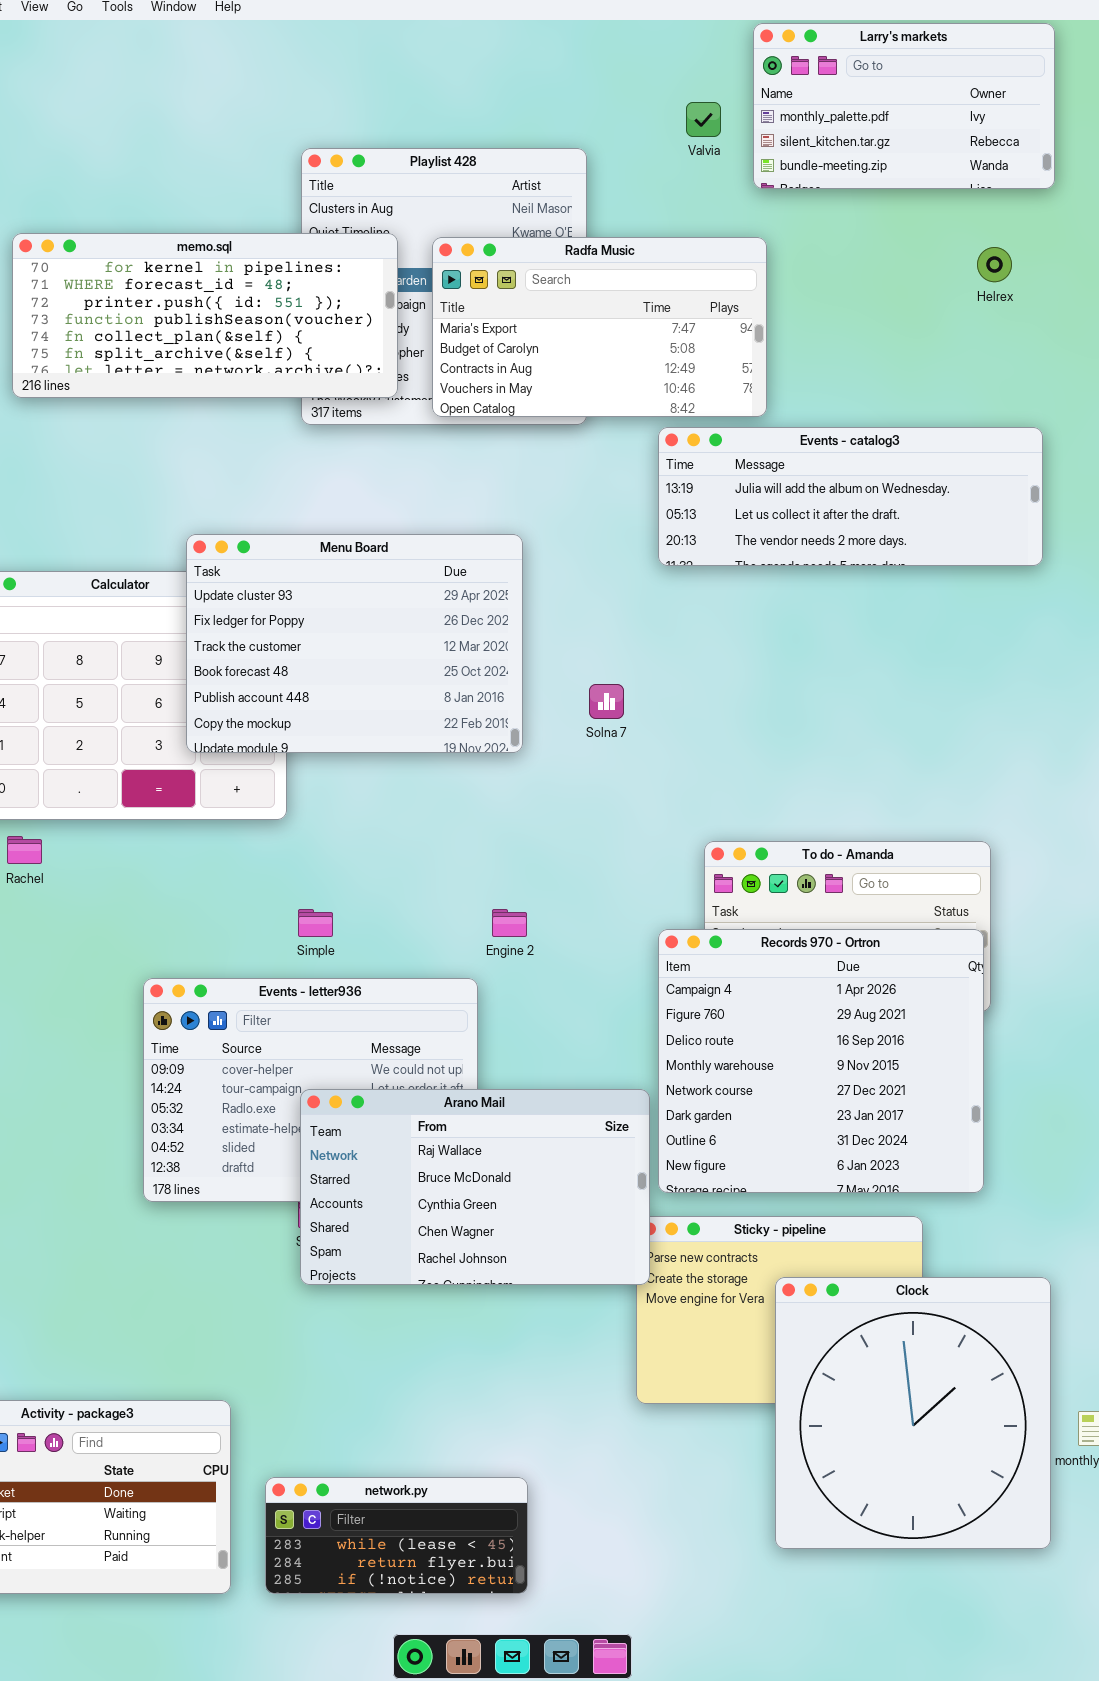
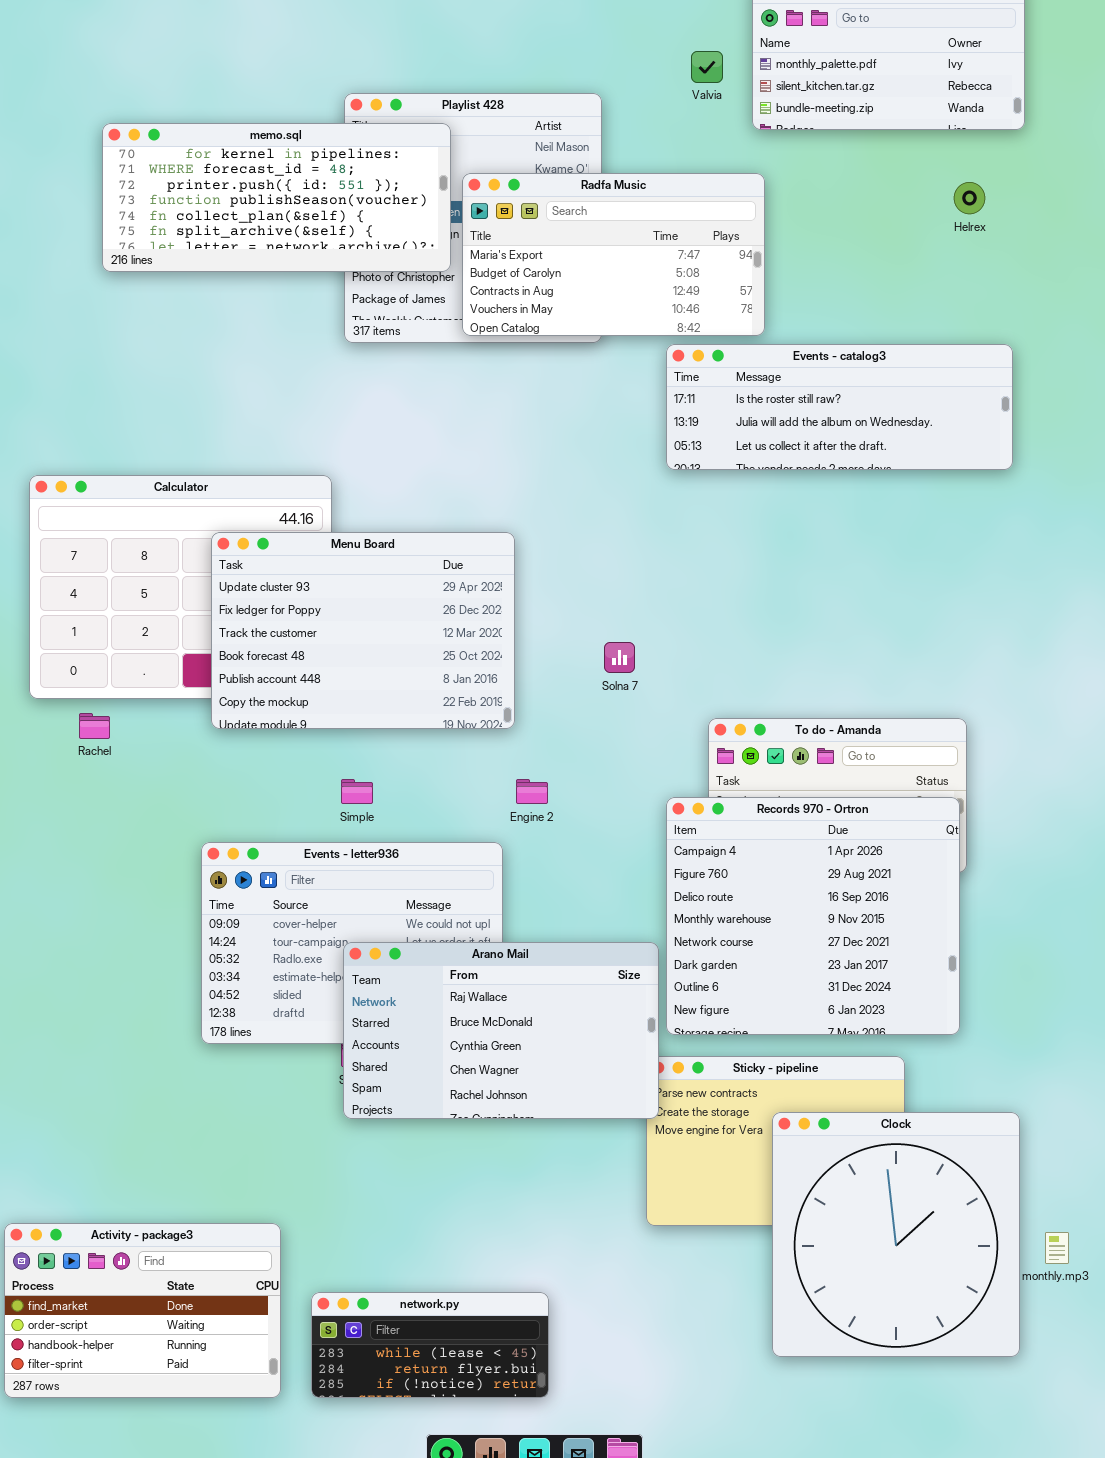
memo.sql: [12,233,398,398] -> [102,123,451,272], moved
Events - catalog3: [658,427,1043,566] -> [666,344,1013,470], scrolled up 1 row
Menu Board: [186,534,523,753] -> [211,532,515,729], moved
Solna 7: [589,684,624,719] -> [604,642,635,673], moved

